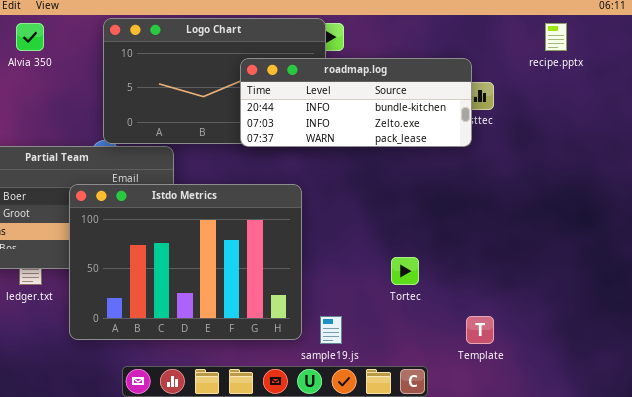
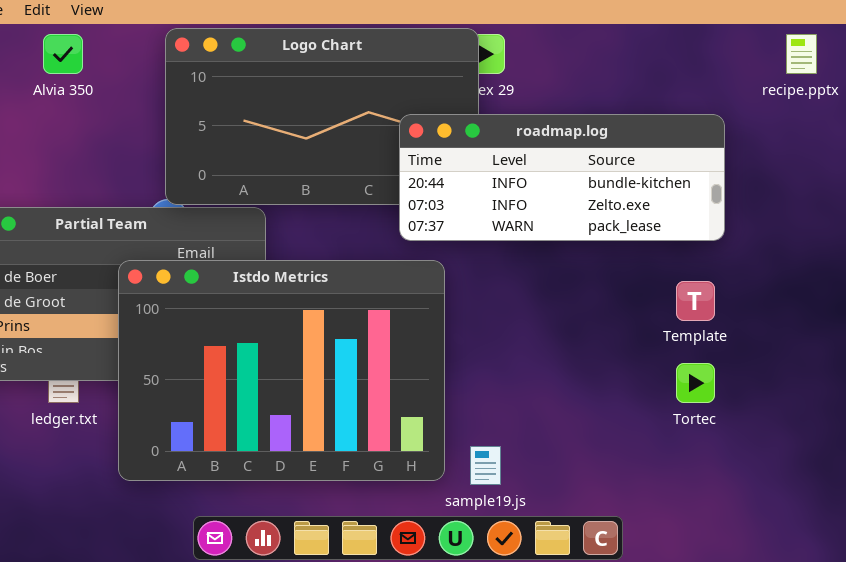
roadmap.log: [240,58,472,147] -> [399,114,725,241], moved
Tortec: [391,257,419,285] -> [676,363,715,403], moved
Template: [466,316,494,344] -> [676,281,715,321], moved

